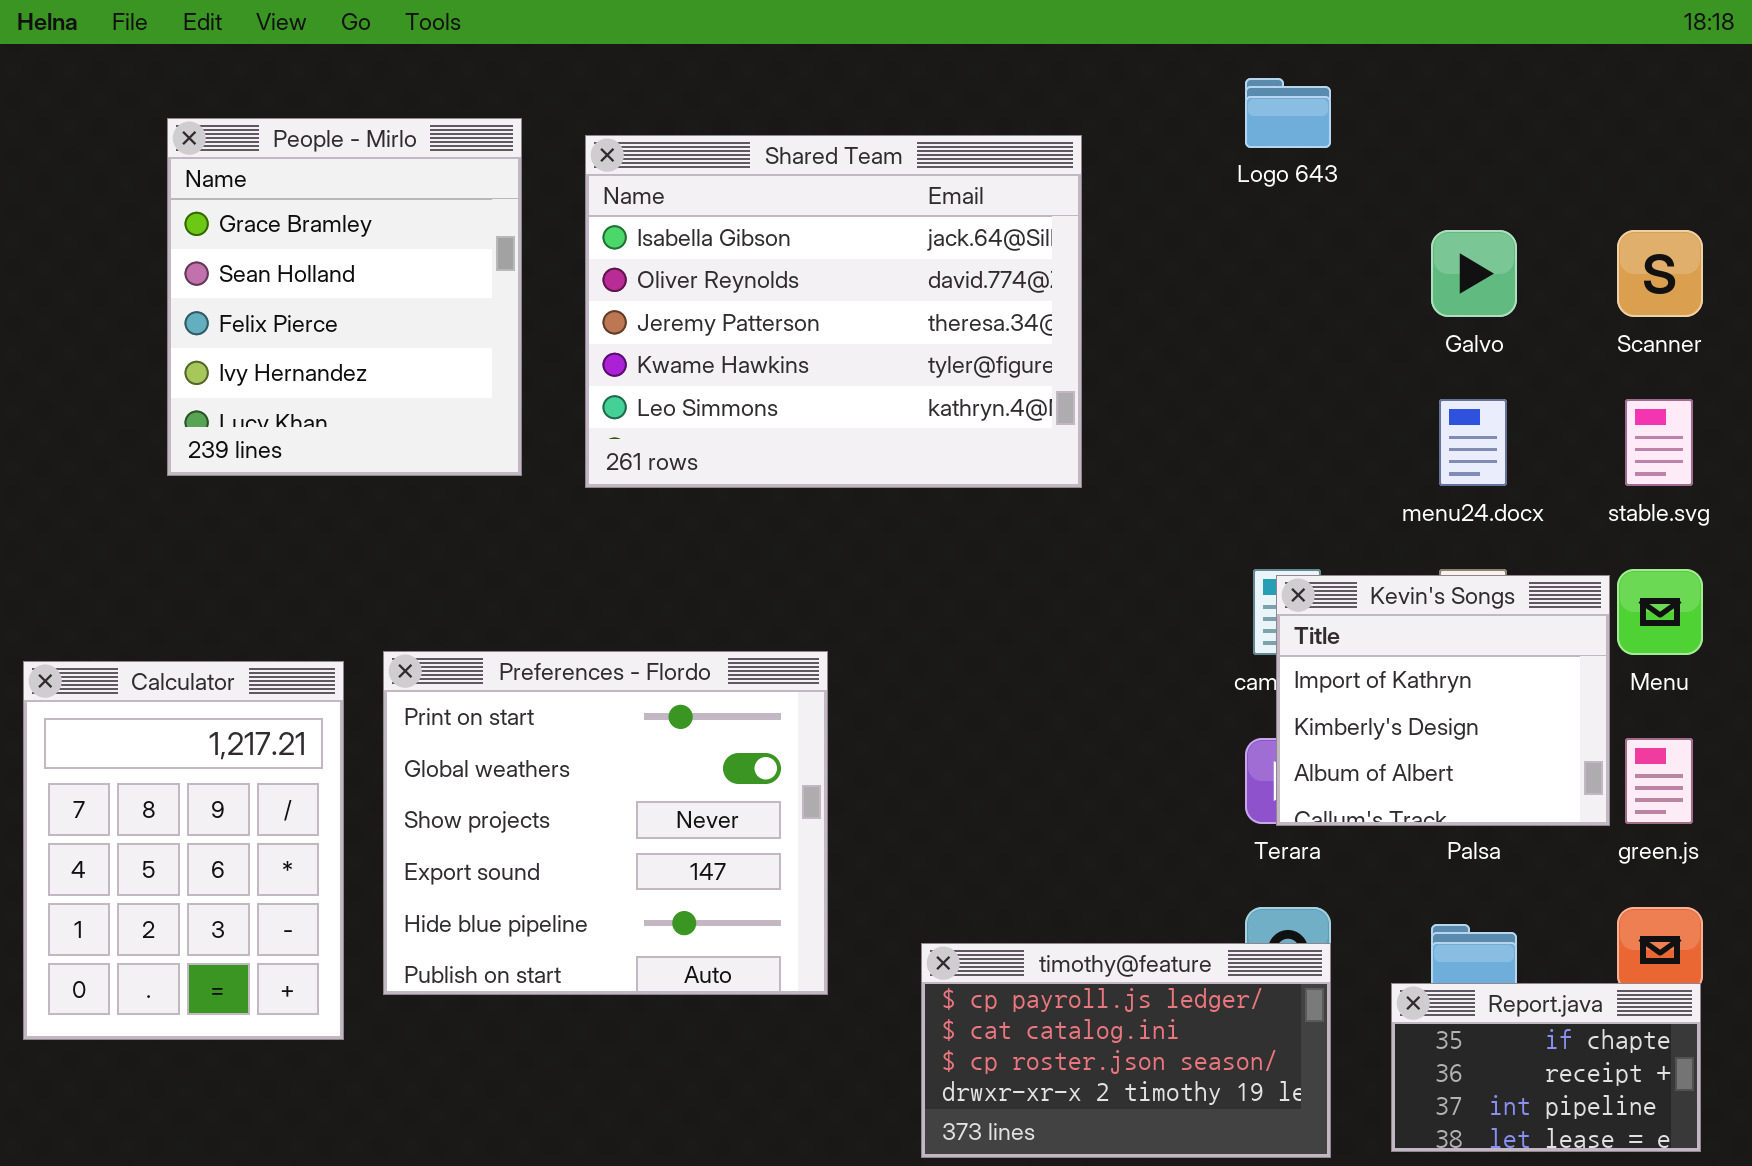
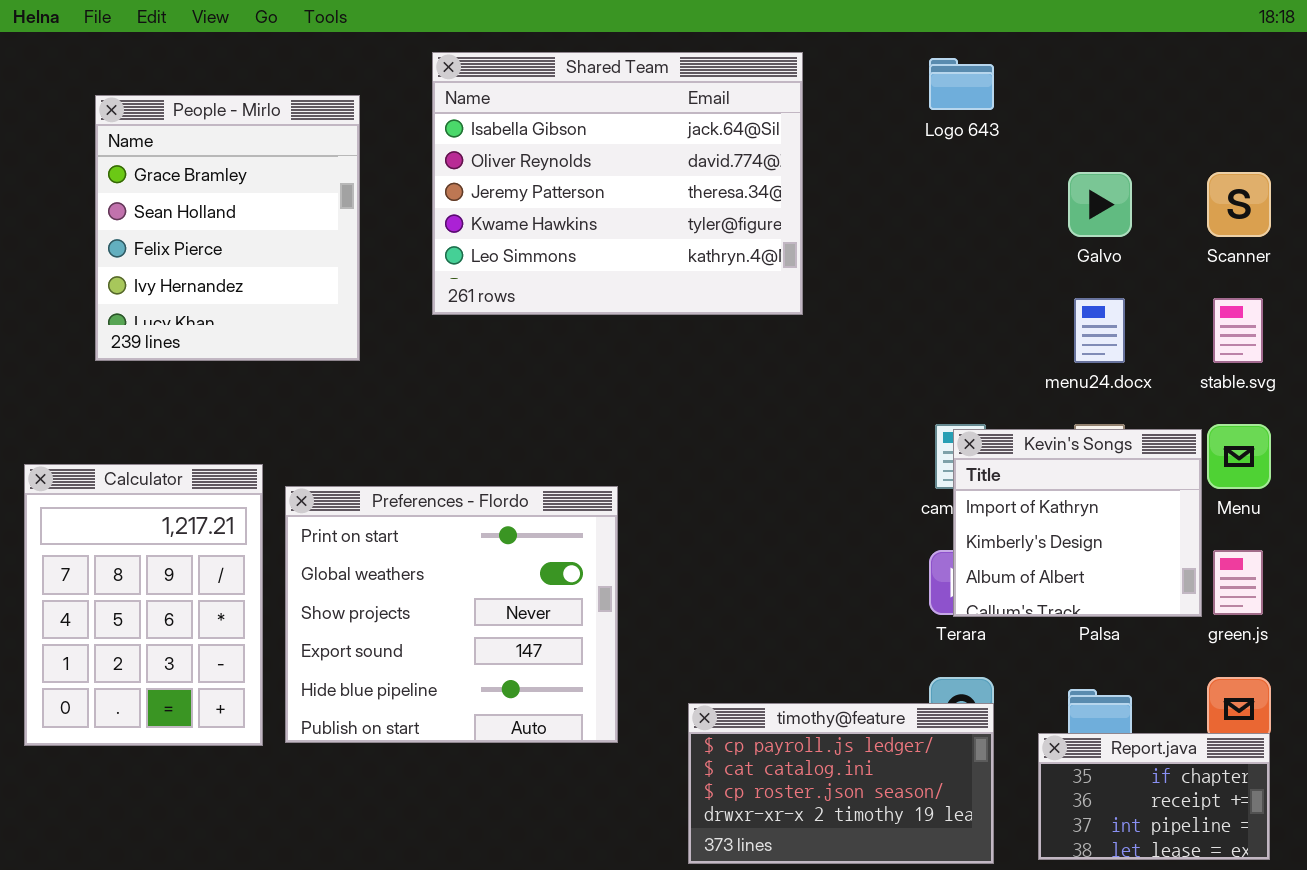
People - Mirlo: [167,118,522,476] -> [95,95,360,361], moved
Shared Team: [585,135,1082,488] -> [432,52,803,315], moved
Calculator: [23,661,344,1040] -> [24,464,263,746], moved

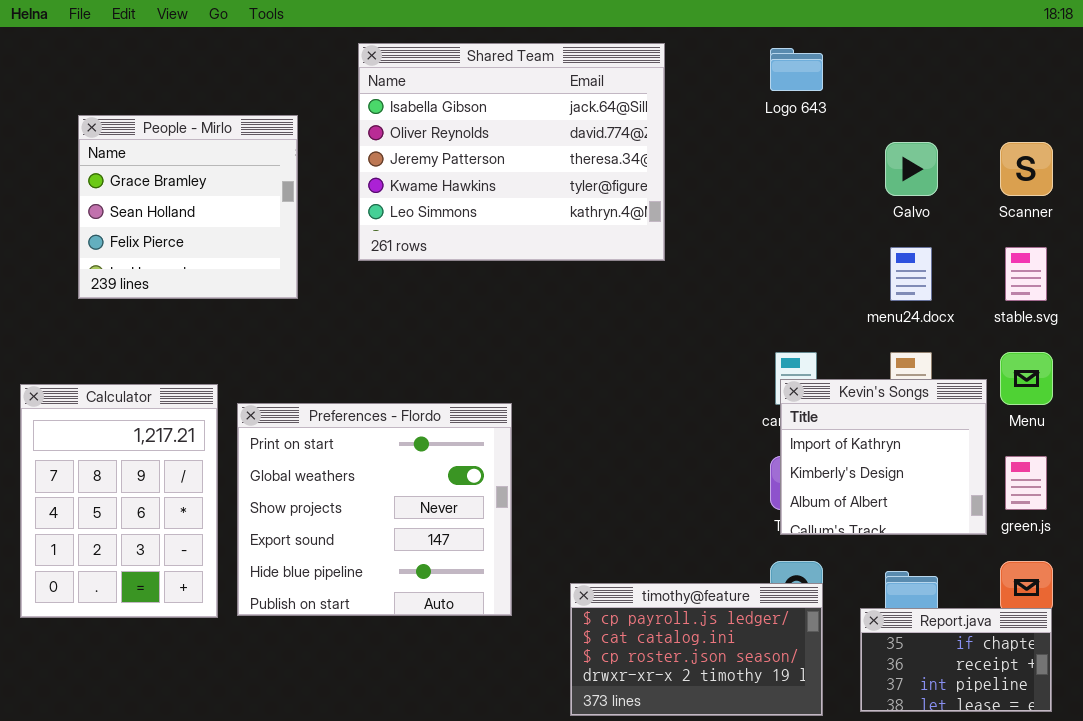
People - Mirlo: [95,95,360,361] -> [78,115,298,299], resized
Kevin's Songs: [953,429,1202,617] -> [780,379,987,535], moved

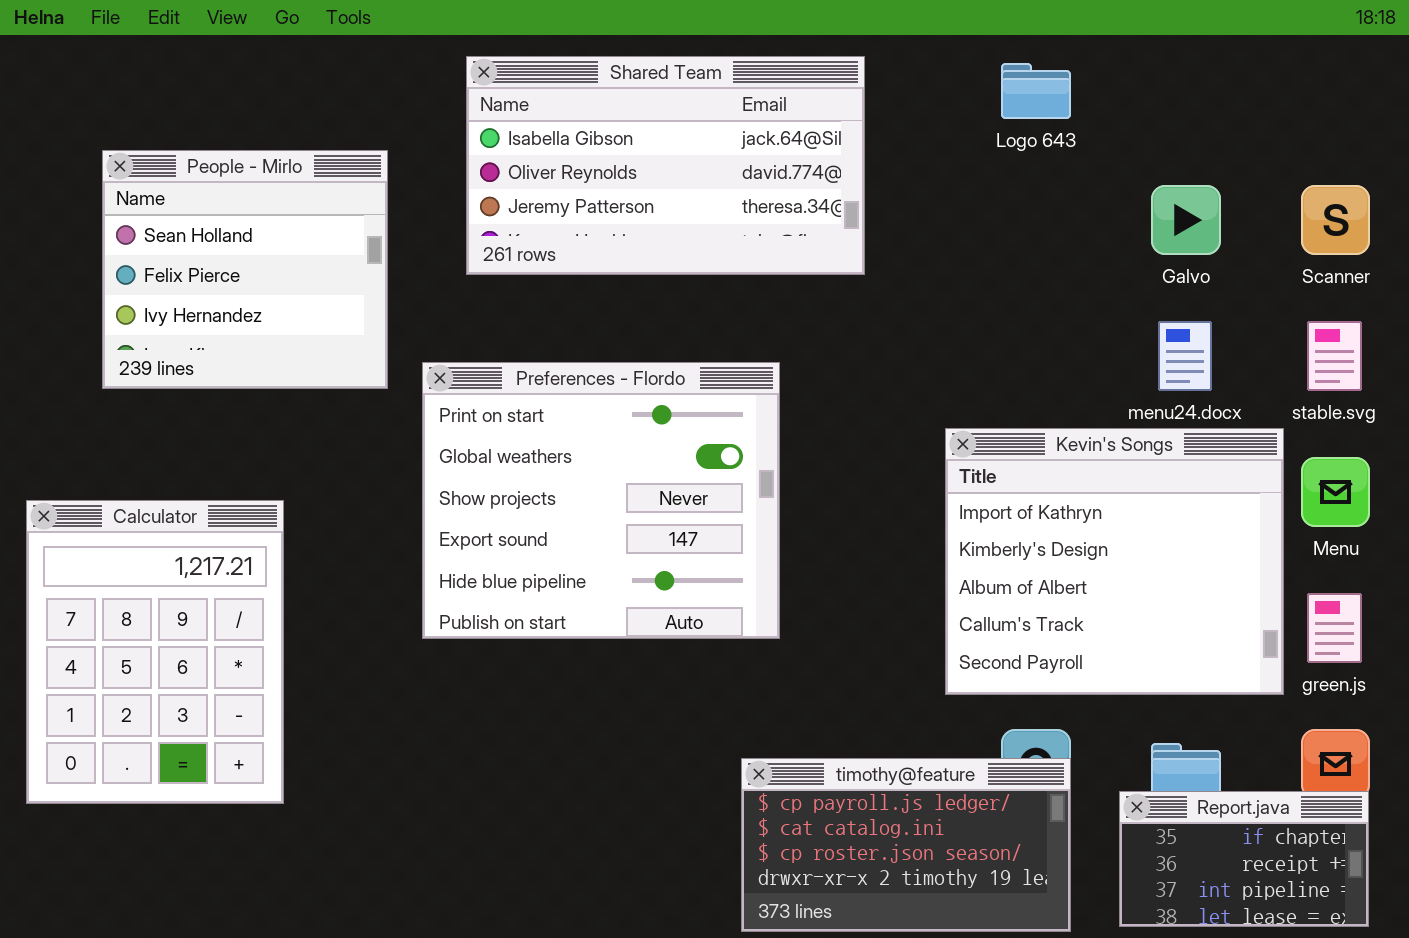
Shared Team: [358,43,665,261] -> [466,56,865,275], resized
People - Mirlo: [78,115,298,299] -> [102,150,388,389], scrolled down 1 row
Kevin's Songs: [780,379,987,535] -> [945,428,1284,695], resized
Preferences - Flordo: [237,403,512,616] -> [422,362,780,639], moved

